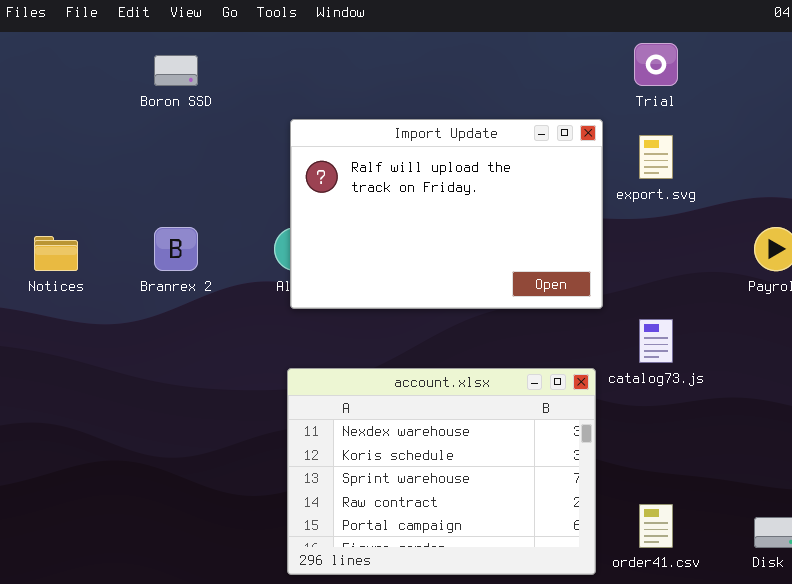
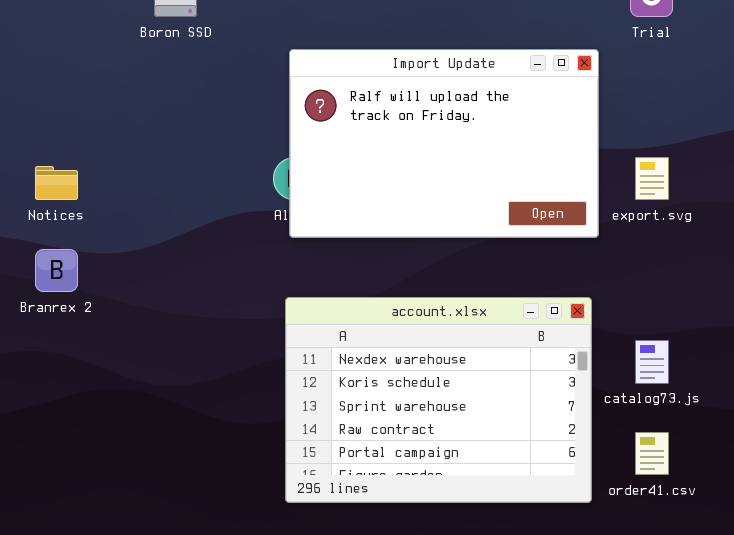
export.svg: [639,135,673,179] -> [635,157,669,200], moved
Branrex 2: [154,227,198,271] -> [35,249,78,292], moved
catalog73.js: [639,319,673,363] -> [635,340,669,384], moved

